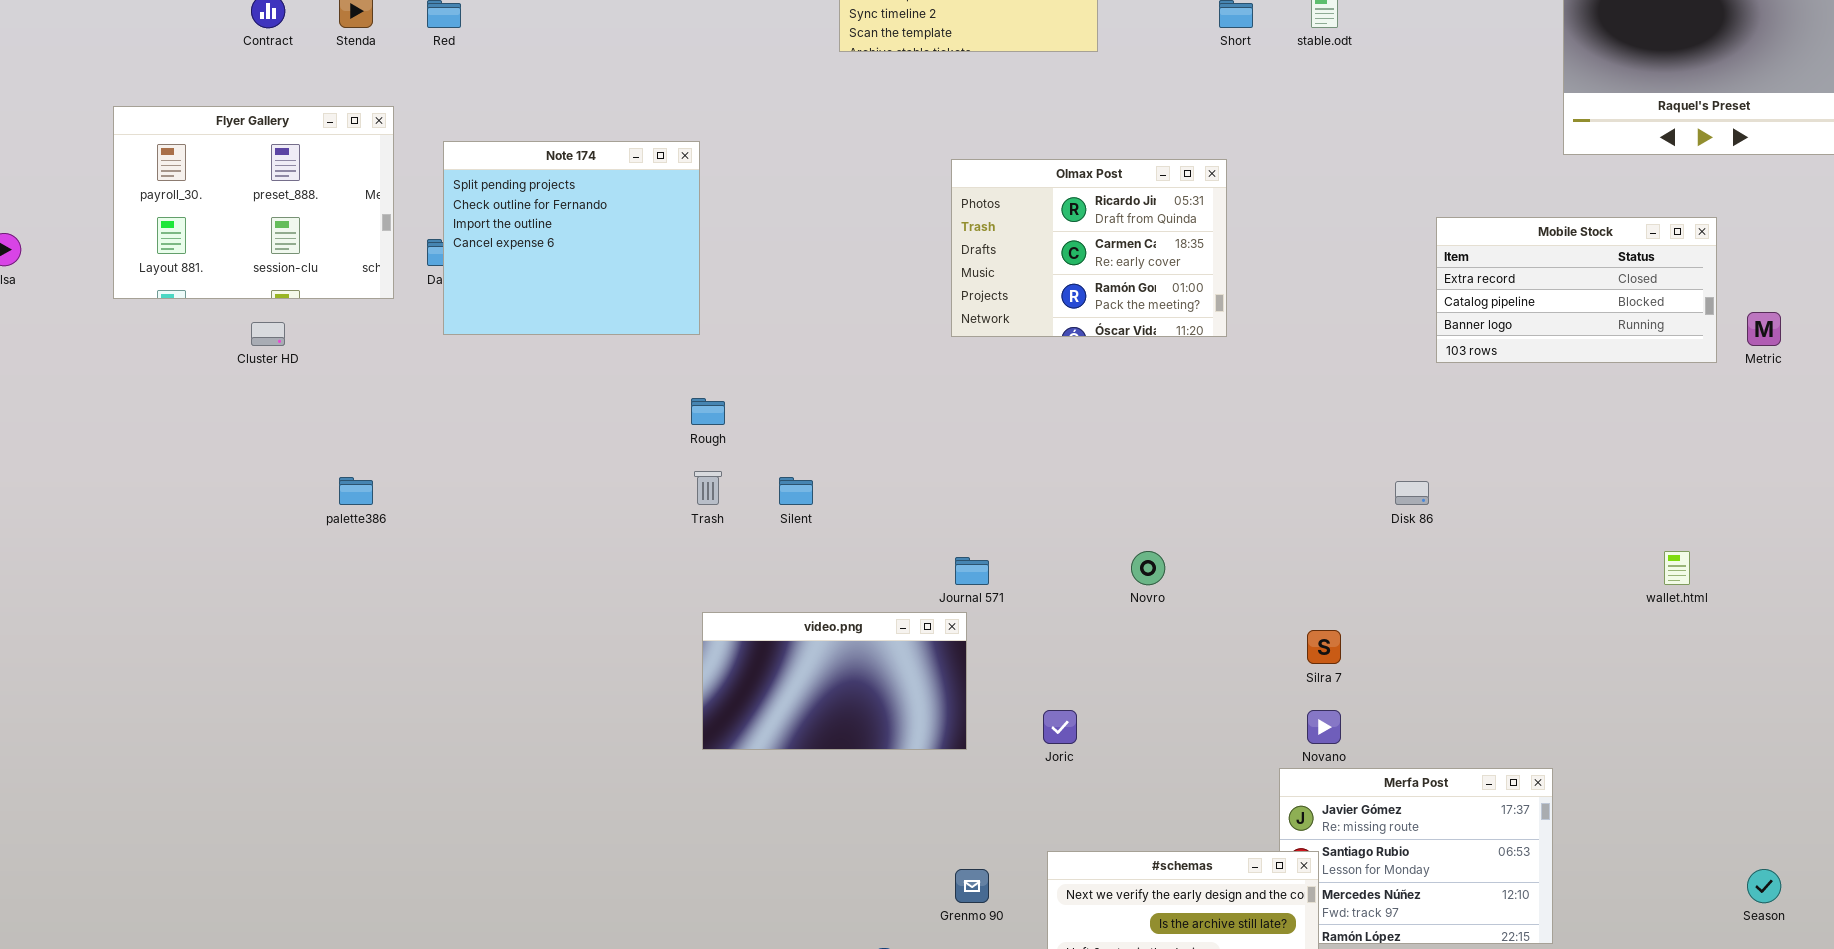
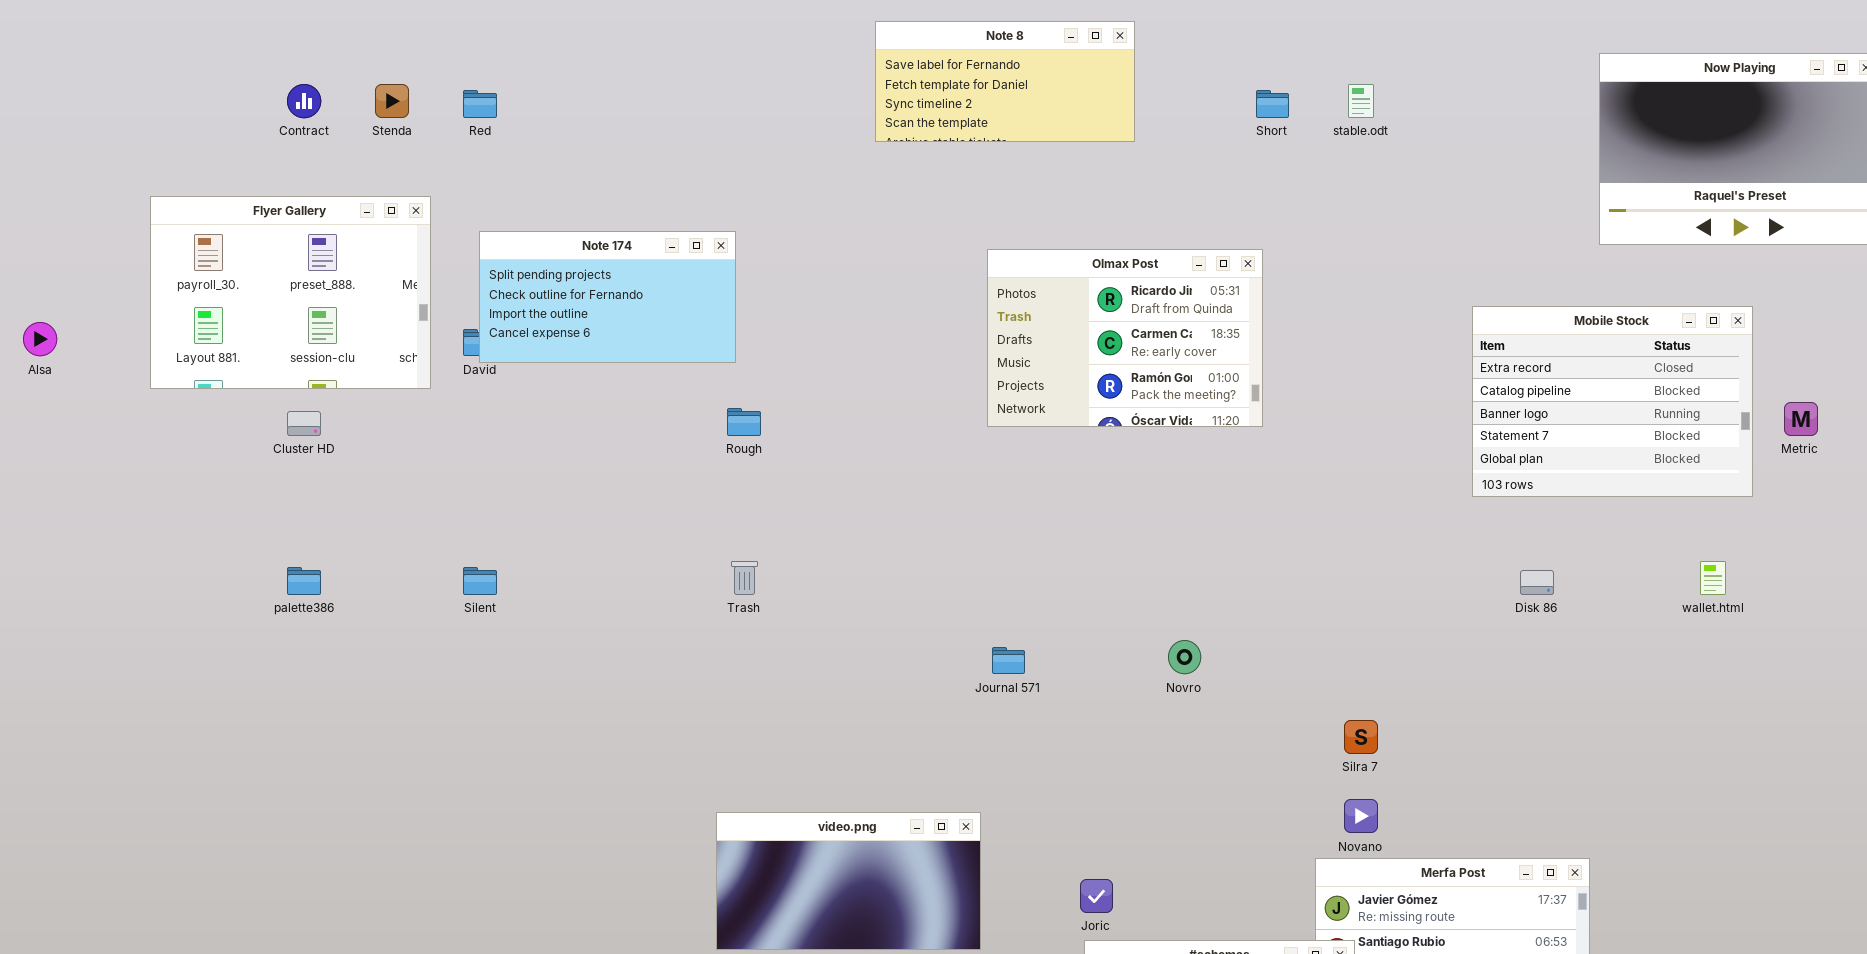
Note 174: [443,141,700,335] -> [479,231,736,363], resized
Mobile Stock: [1436,217,1717,363] -> [1472,306,1753,497], resized
Rough: [691,398,725,425] -> [727,408,761,436], moved
palette386: [339,477,373,505] -> [287,567,321,595], moved
Silent: [779,477,813,505] -> [463,567,497,595], moved
Disk 86: [1395,481,1429,505] -> [1520,570,1554,595], moved
wallet.html: [1664,551,1690,585] -> [1700,561,1726,595], moved
video.png: [702,612,967,750] -> [716,812,981,950], moved
Joric: [1043,710,1077,744] -> [1080,879,1113,913], moved

